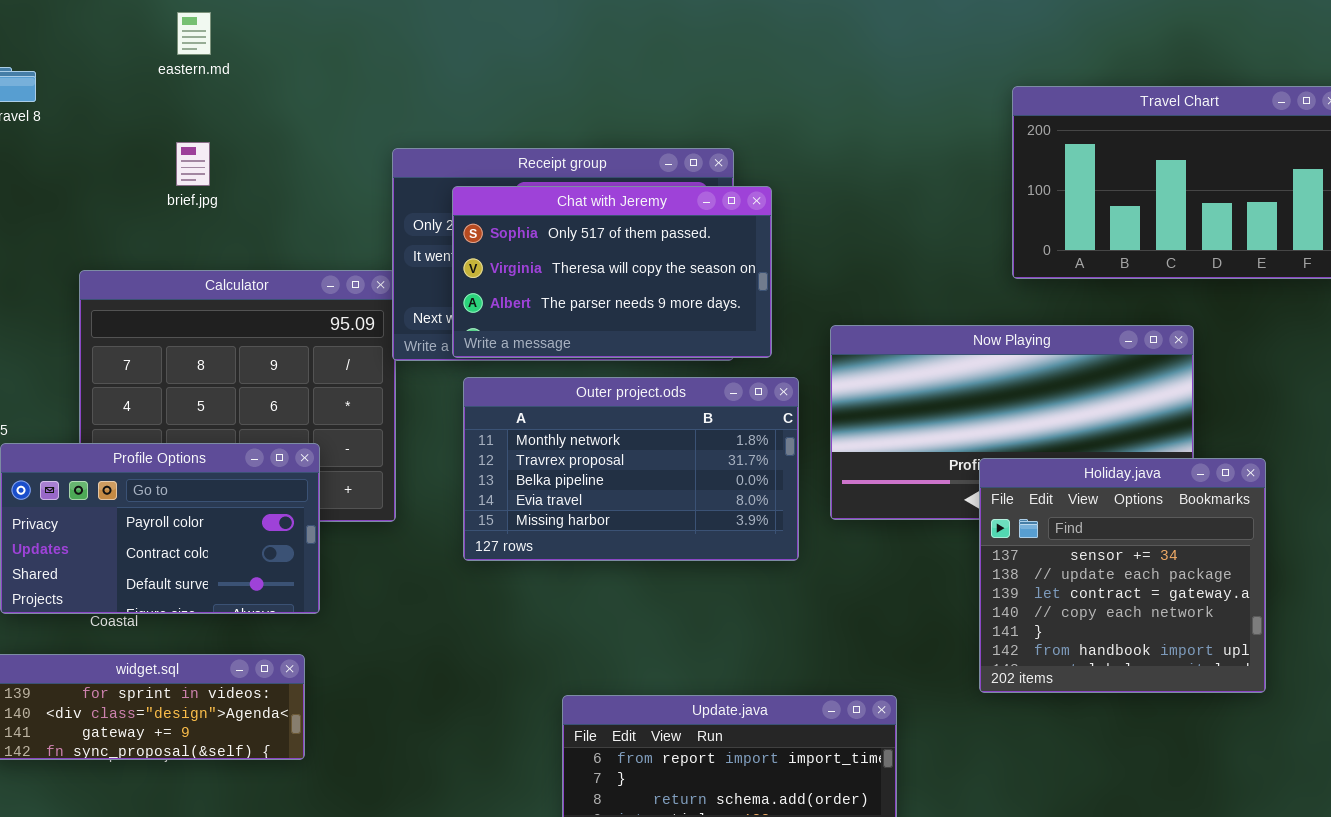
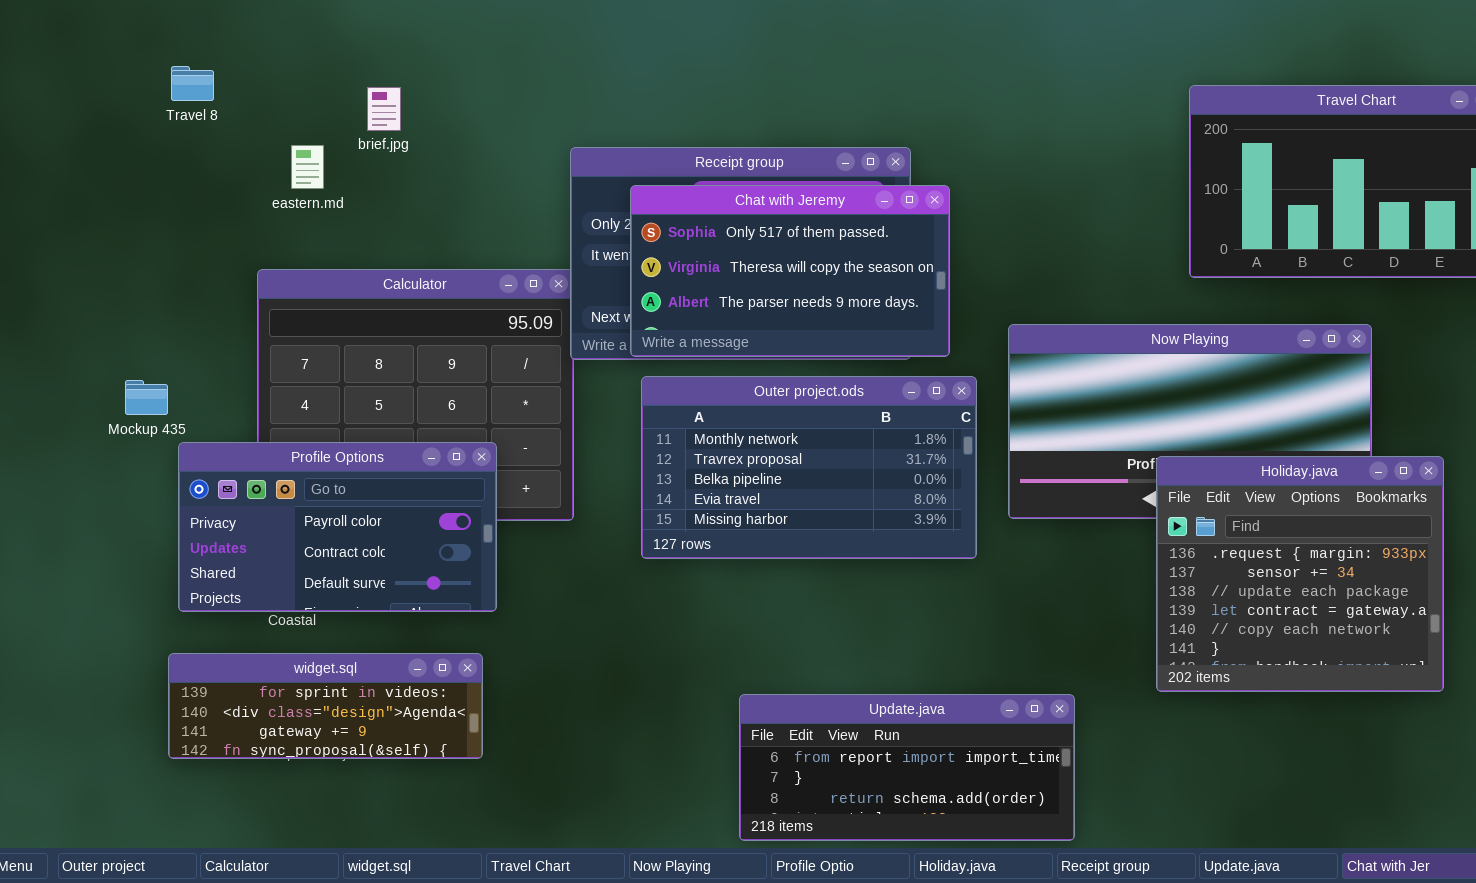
eastern.md: [177,12,211,55] -> [291,145,324,189], moved
brief.jpg: [176,142,210,186] -> [367,87,401,131], moved
Holiday.java: [979,458,1266,693] -> [1156,456,1444,692], scrolled up 1 row

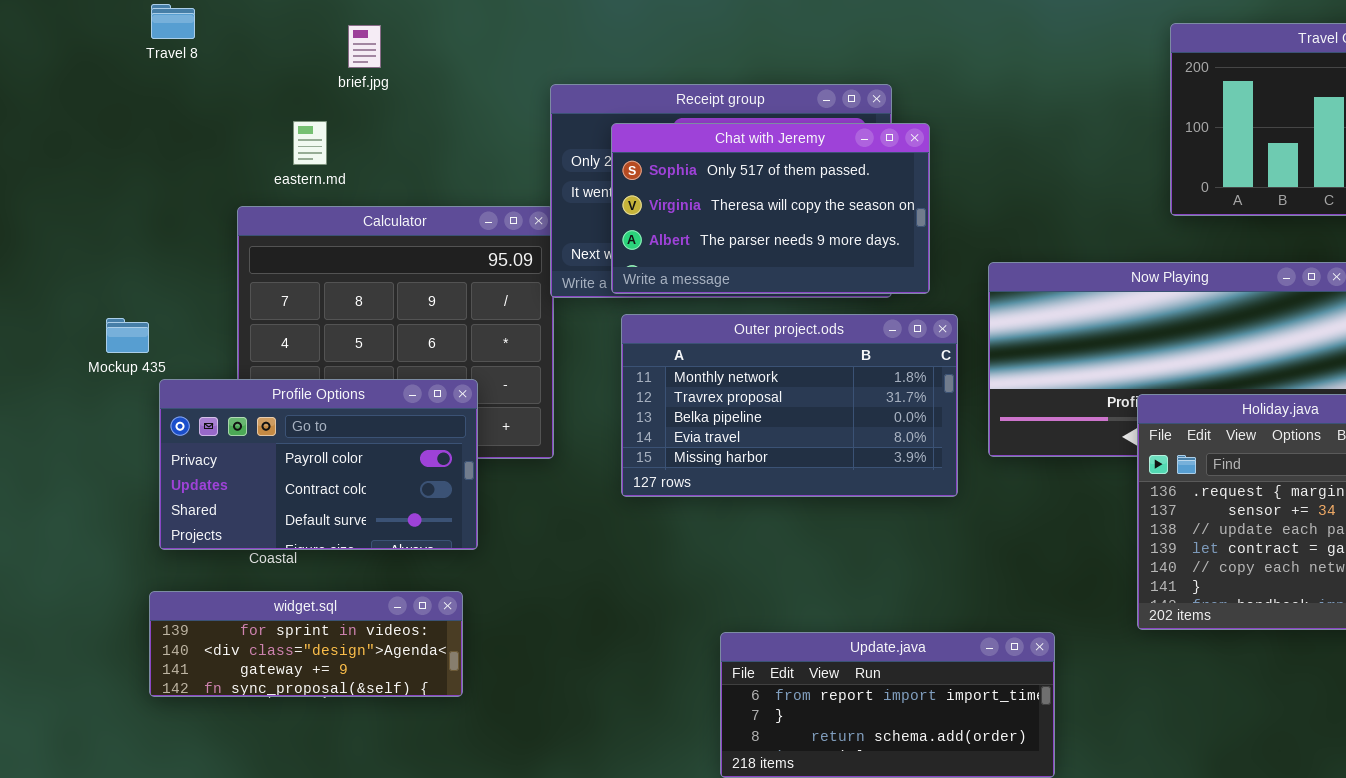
eastern.md: [291,145,324,189] -> [293,121,327,165], moved

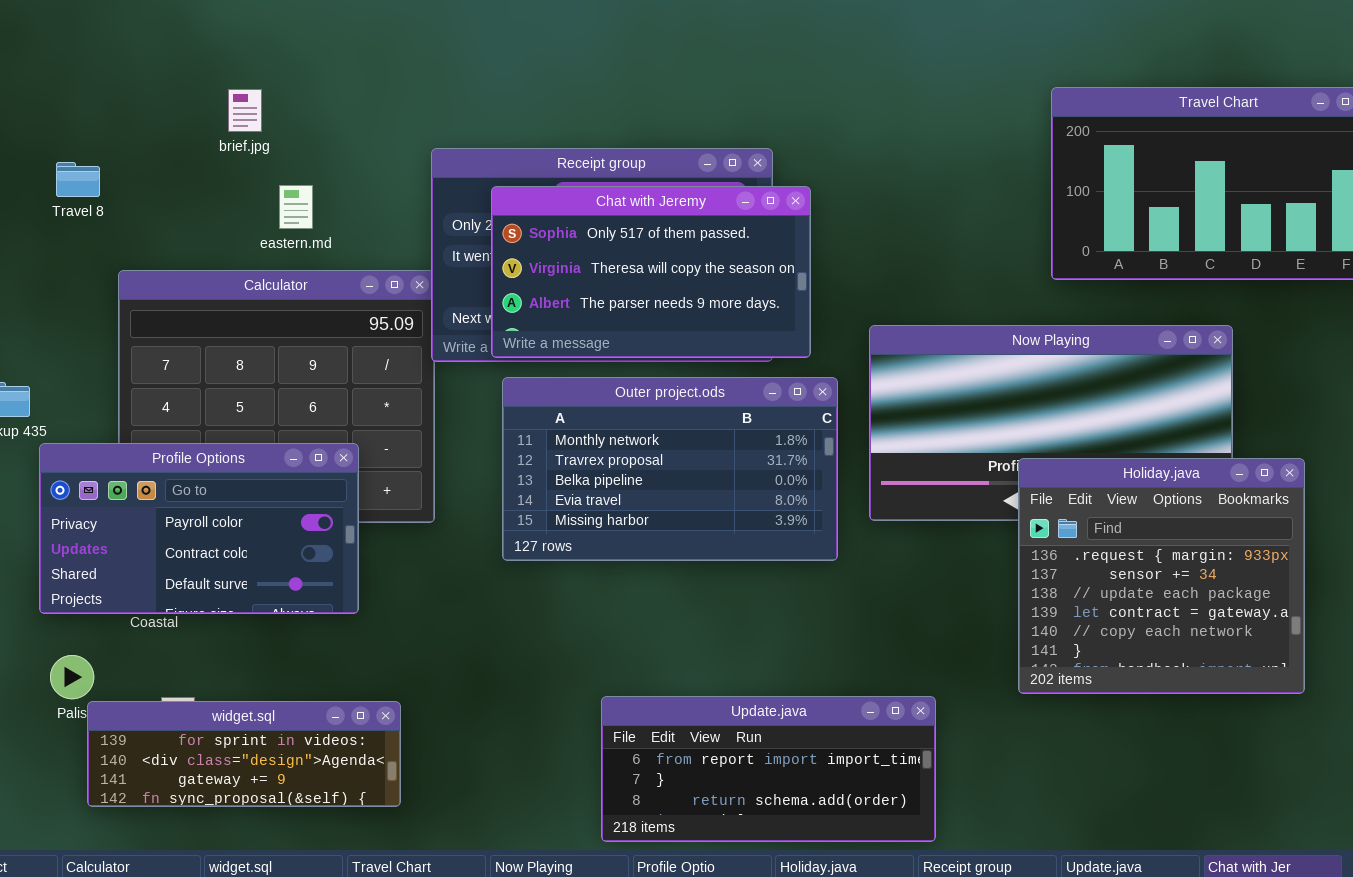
Travel 8: [151,4,195,39] -> [56,162,100,197], moved
eastern.md: [293,121,327,165] -> [279,185,313,229], moved
widget.sql: [149,591,463,697] -> [87,701,401,807], moved

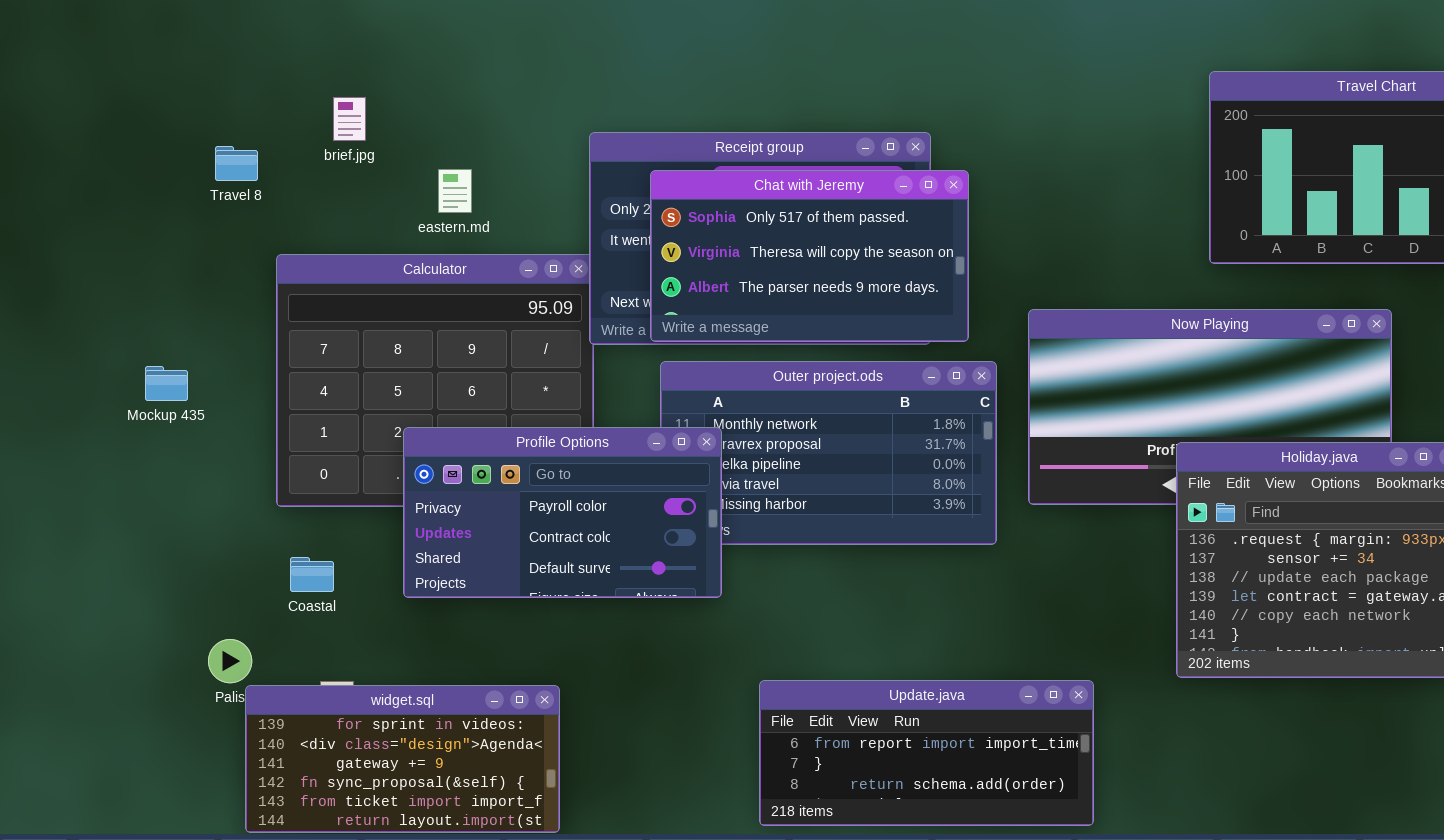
brief.jpg: [228,89,262,132] -> [333,97,366,141], moved
Profile Options: [39,443,359,614] -> [403,427,722,598], moved
widget.sql: [87,701,401,807] -> [245,685,560,833], resized

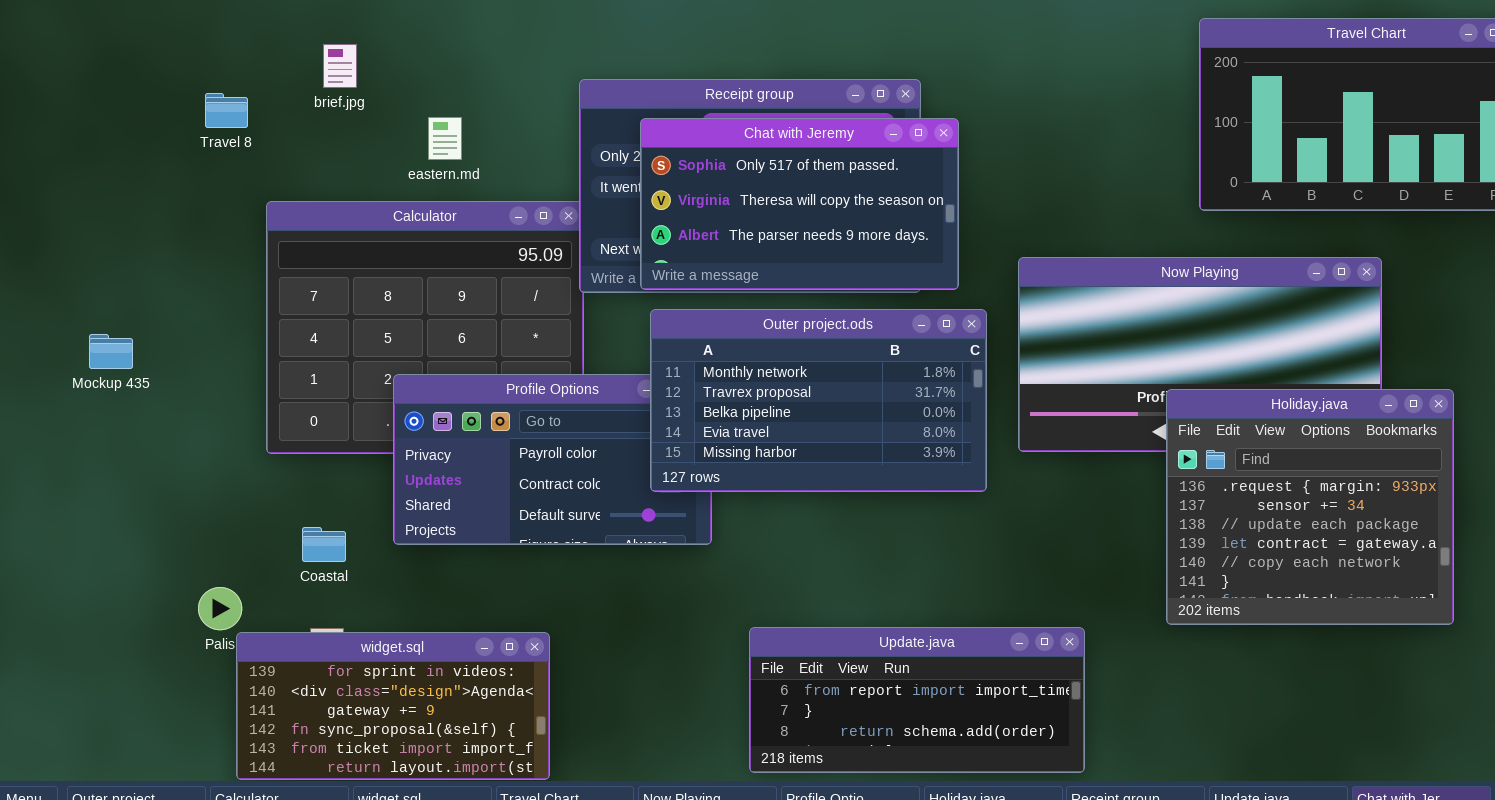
Outer project.ods: [660,361,997,545] -> [650,309,987,492], raised
Mockup 435: [145,366,188,401] -> [89,334,133,369], moved
Coastal: [290,557,334,592] -> [302,527,346,562], moved

